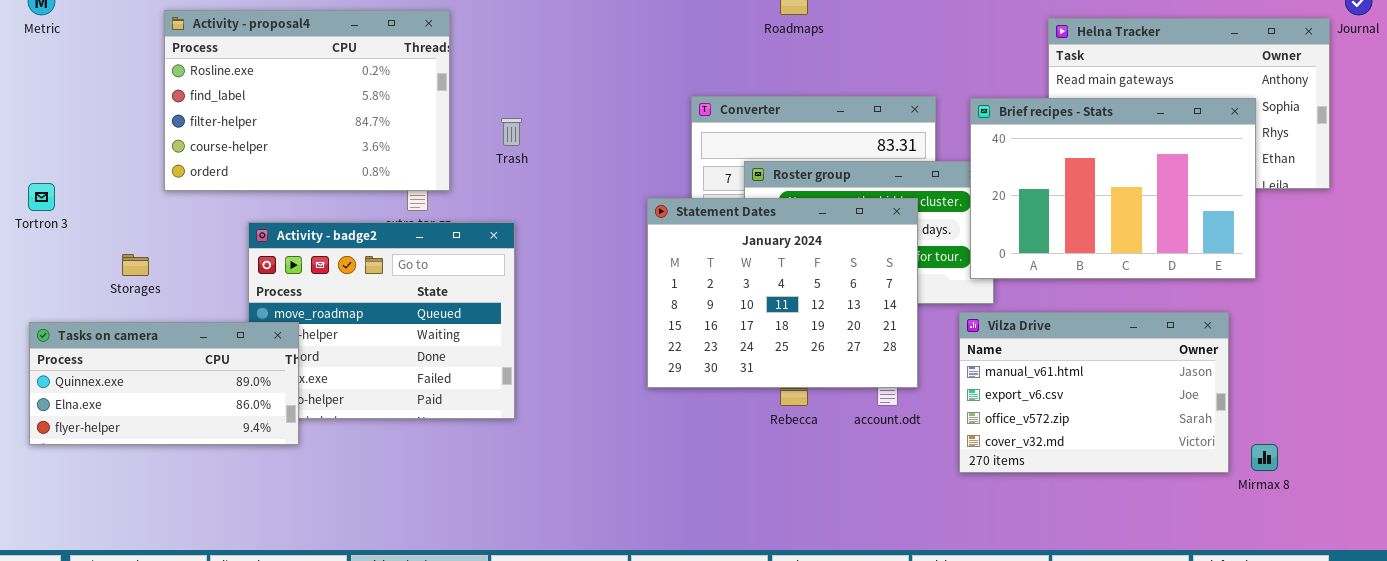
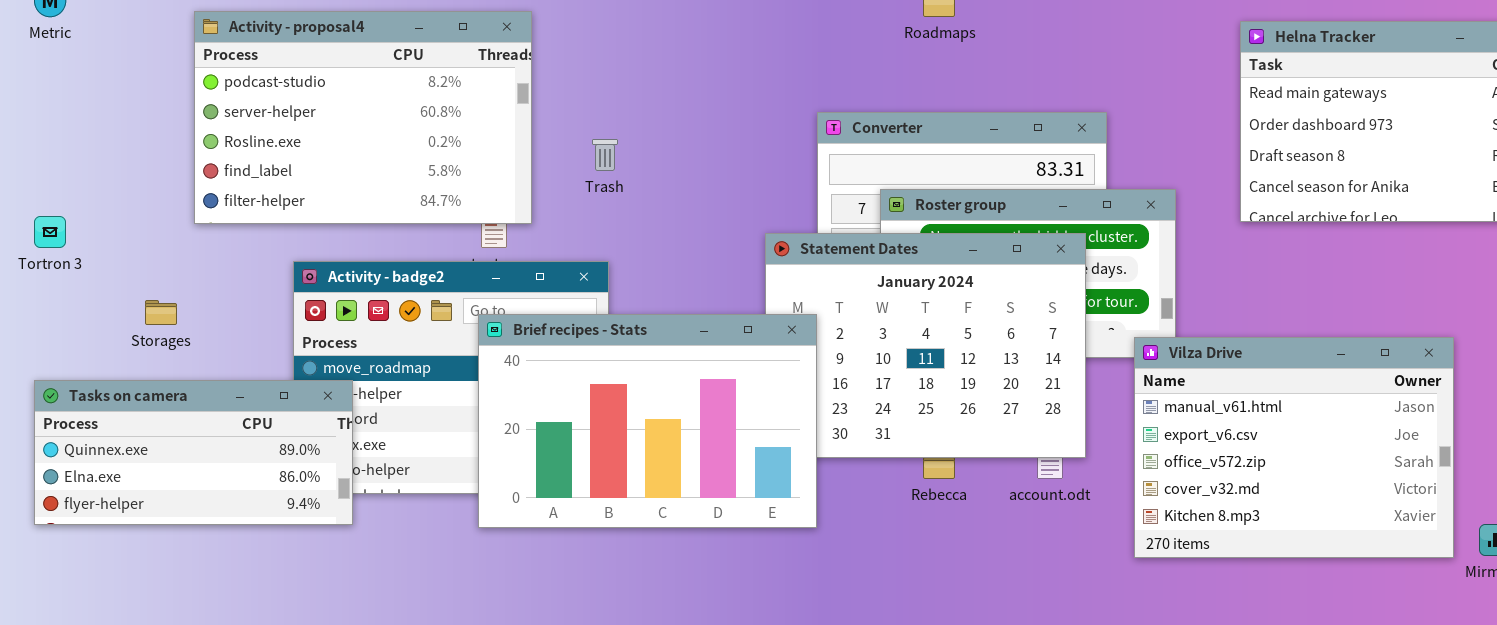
Activity - proposal4: [164,10,450,191] -> [194,11,532,224], scrolled up 2 rows
Brief recipes - Stats: [970,98,1256,279] -> [478,314,817,528], moved
Vilza Drive: [959,312,1229,473] -> [1134,337,1454,558], resized

